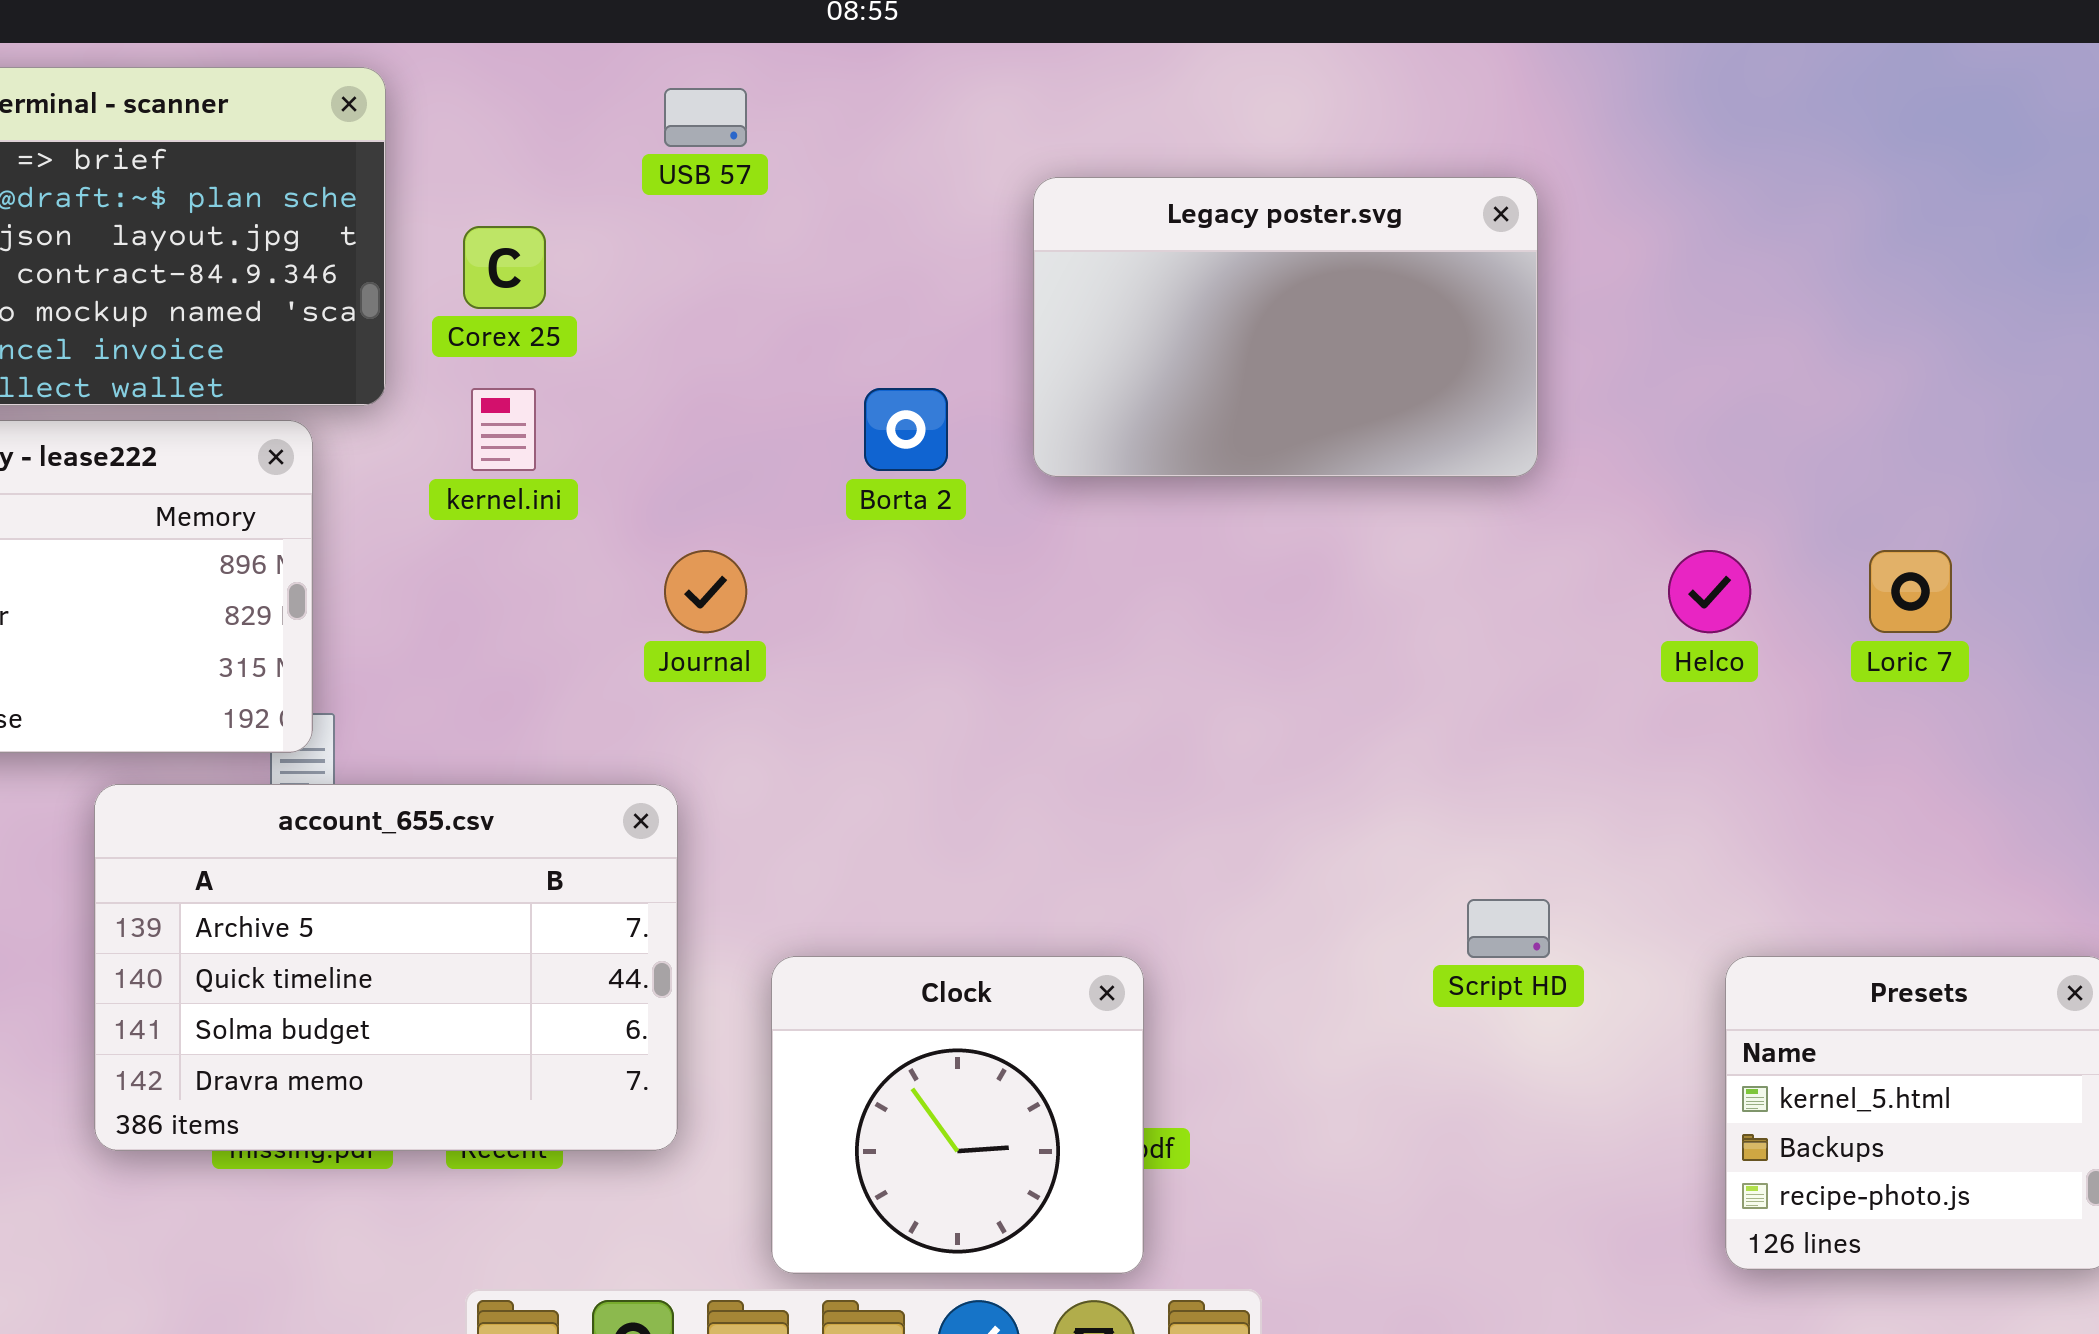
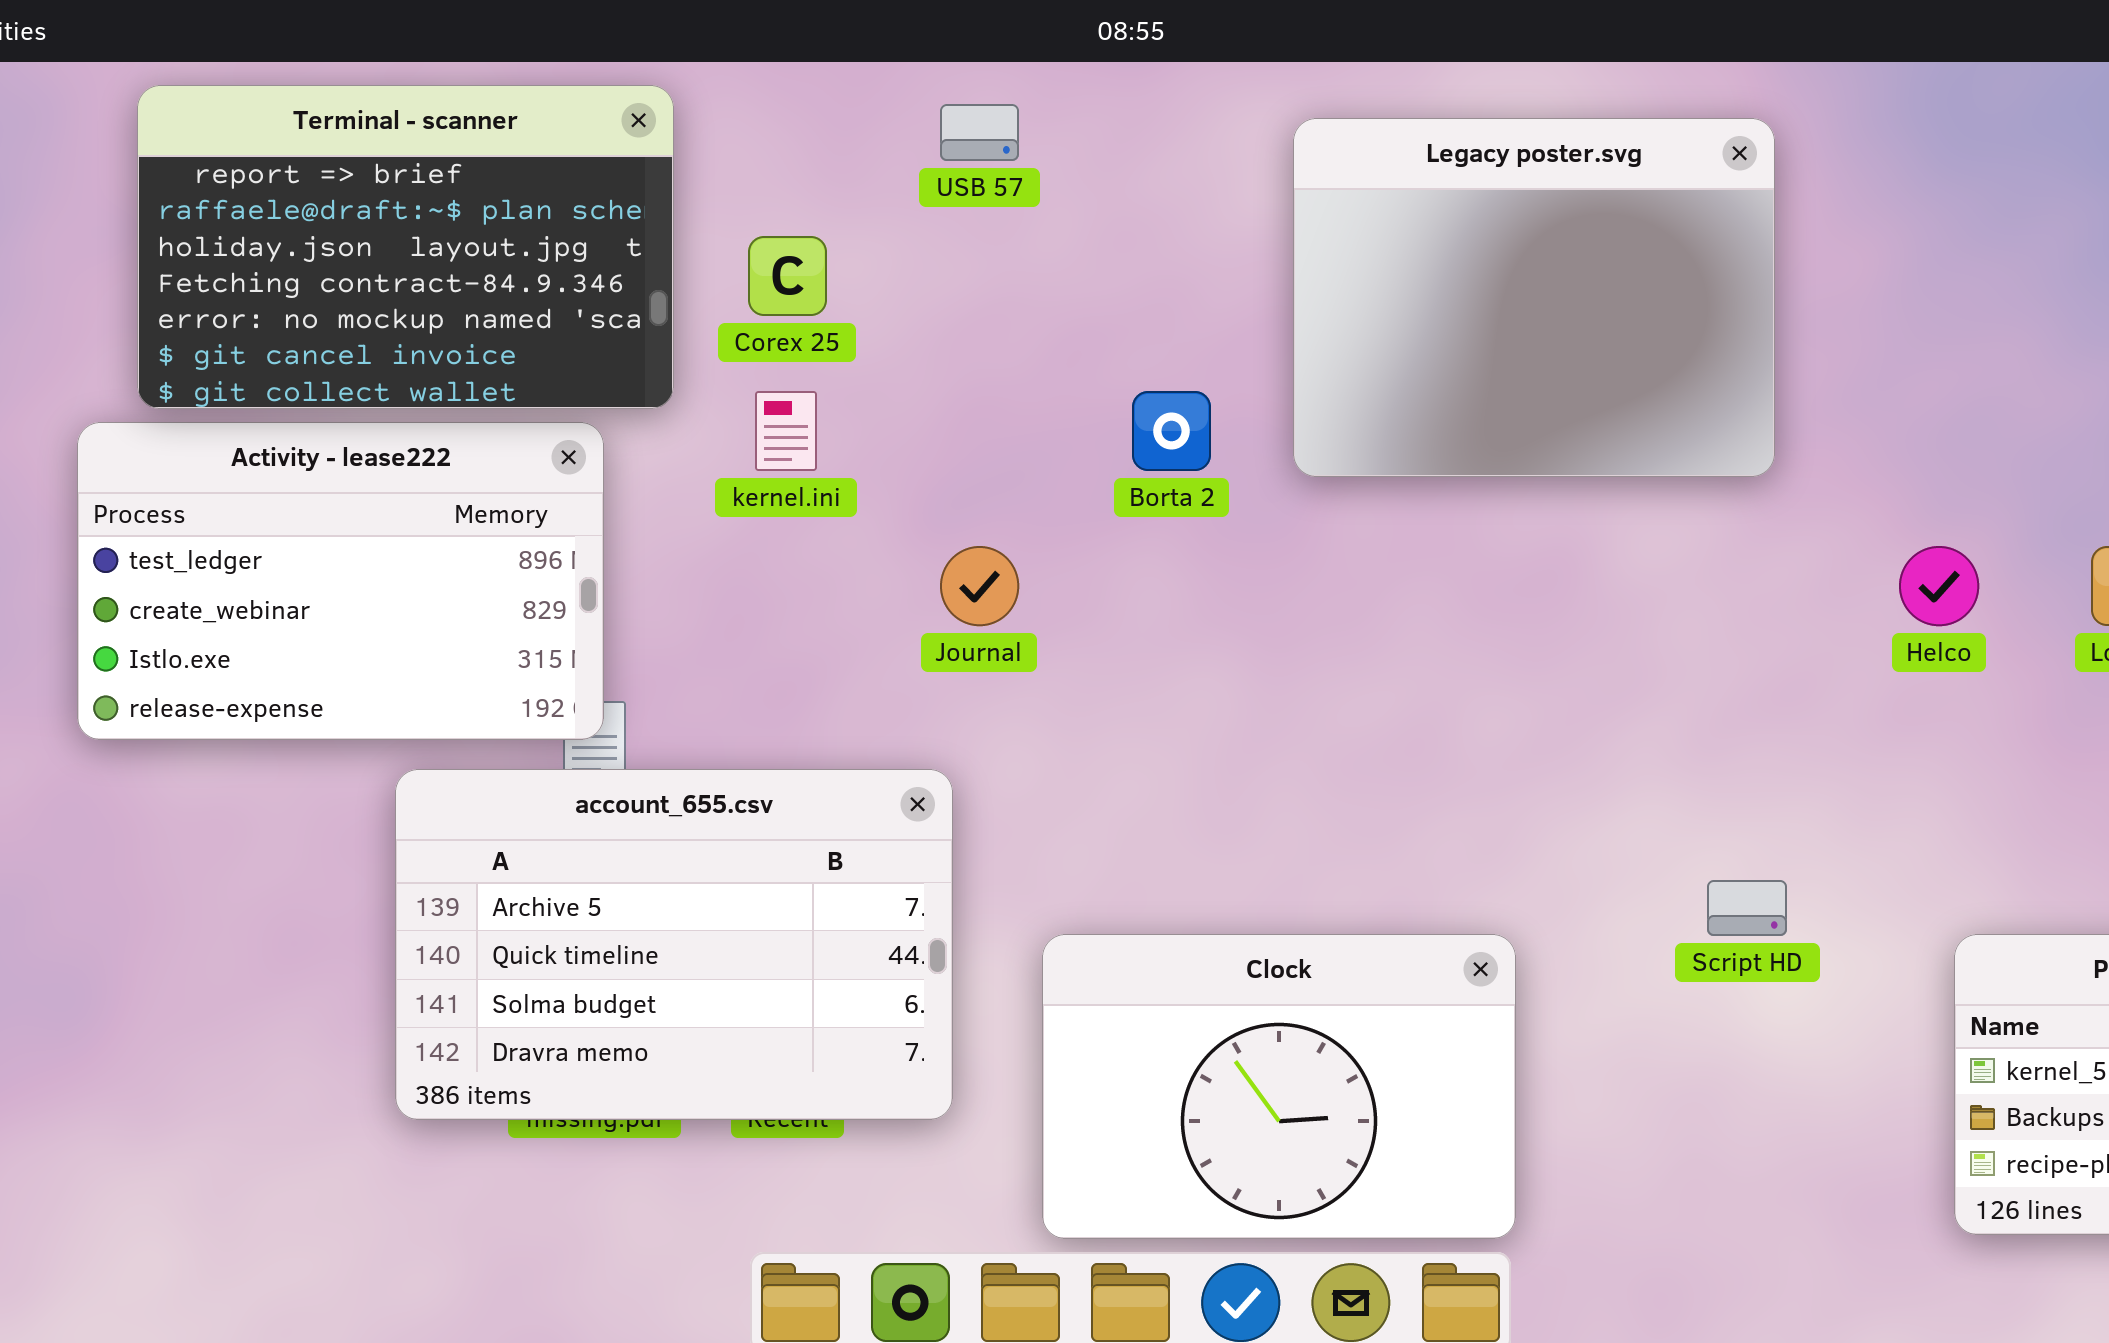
Legacy poster.svg: [1033,177,1538,477] -> [1293,118,1775,477], resized
Clock: [771,956,1144,1274] -> [1042,934,1516,1239], resized

